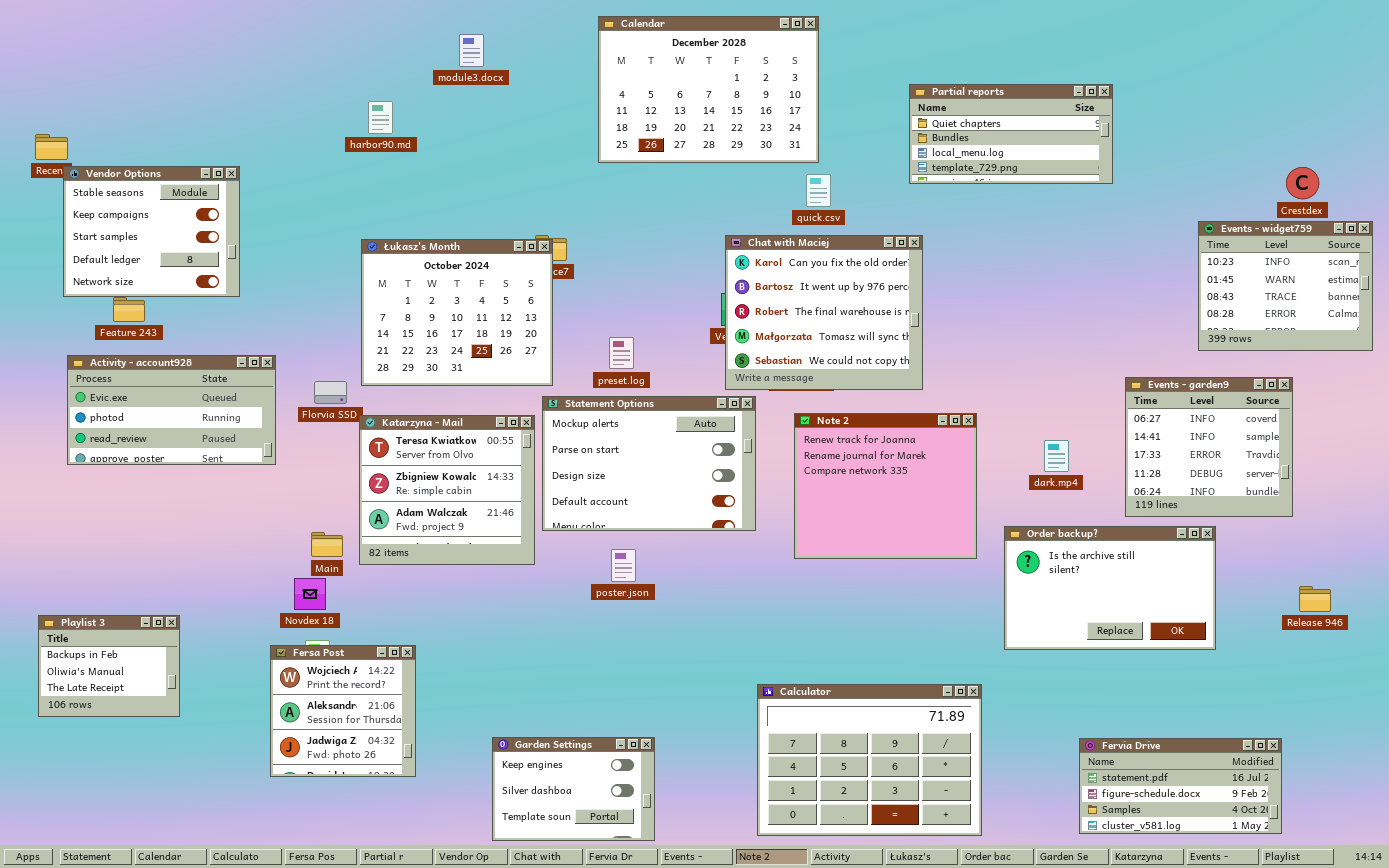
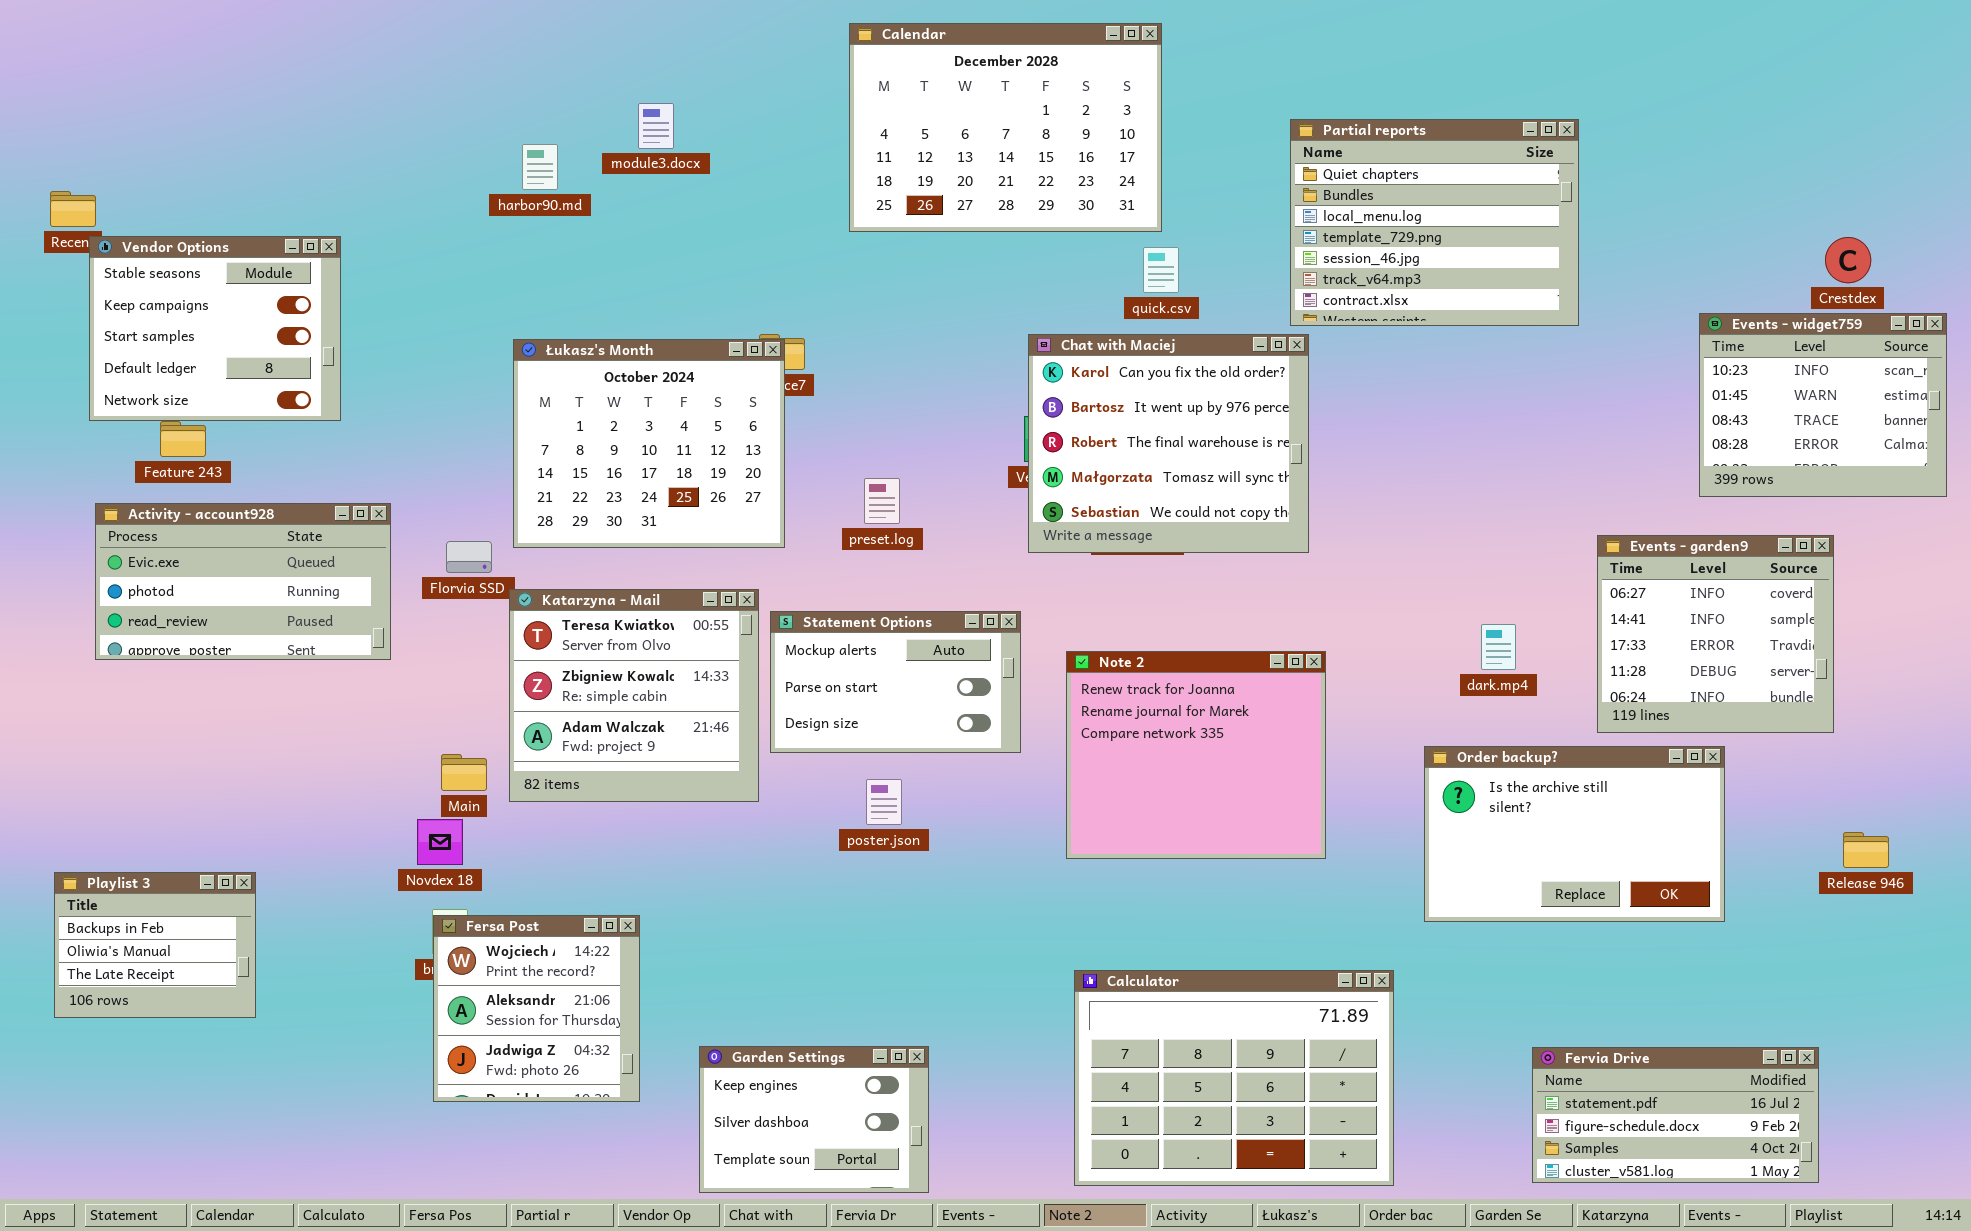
module3.docx: [459,34,484,67] -> [638,103,674,149], moved
Partial reports: [909,84,1113,184] -> [1290,119,1579,326], resized
Statement Options: [542,396,756,531] -> [770,611,1021,753], resized
Note 2: [794,413,977,559] -> [1066,651,1326,859], moved
Fersa Post: [270,645,416,777] -> [433,915,640,1102], moved

